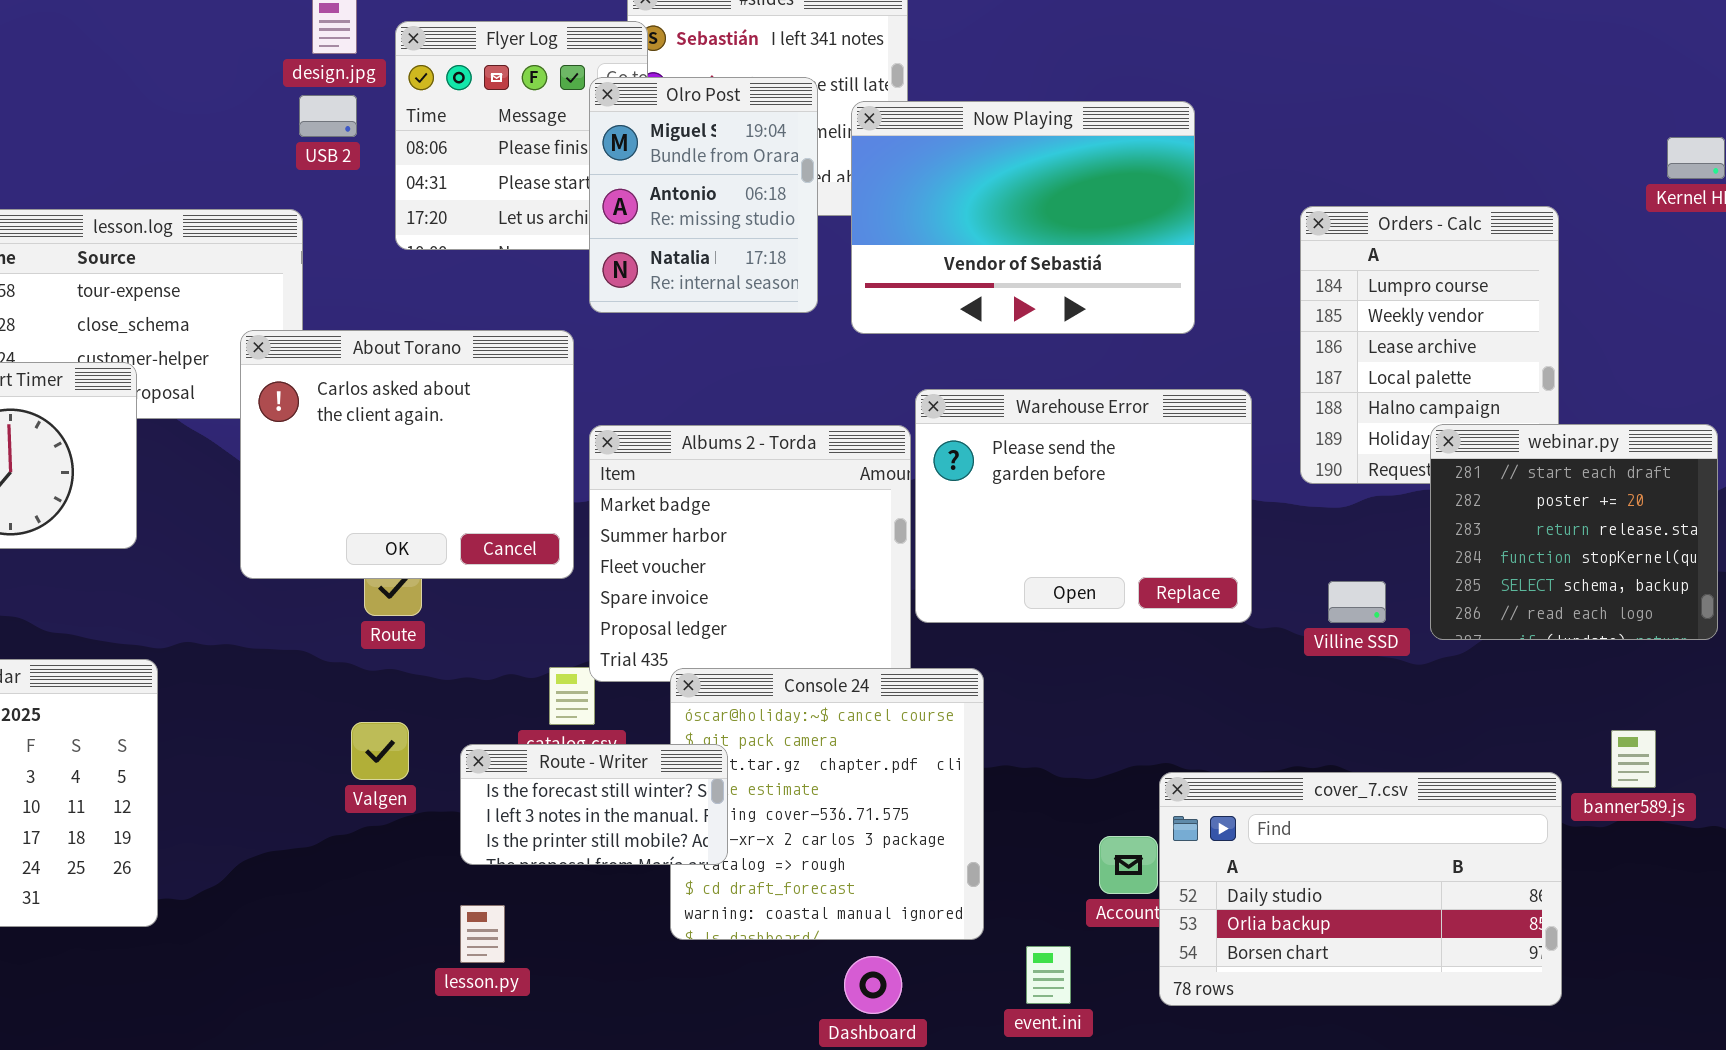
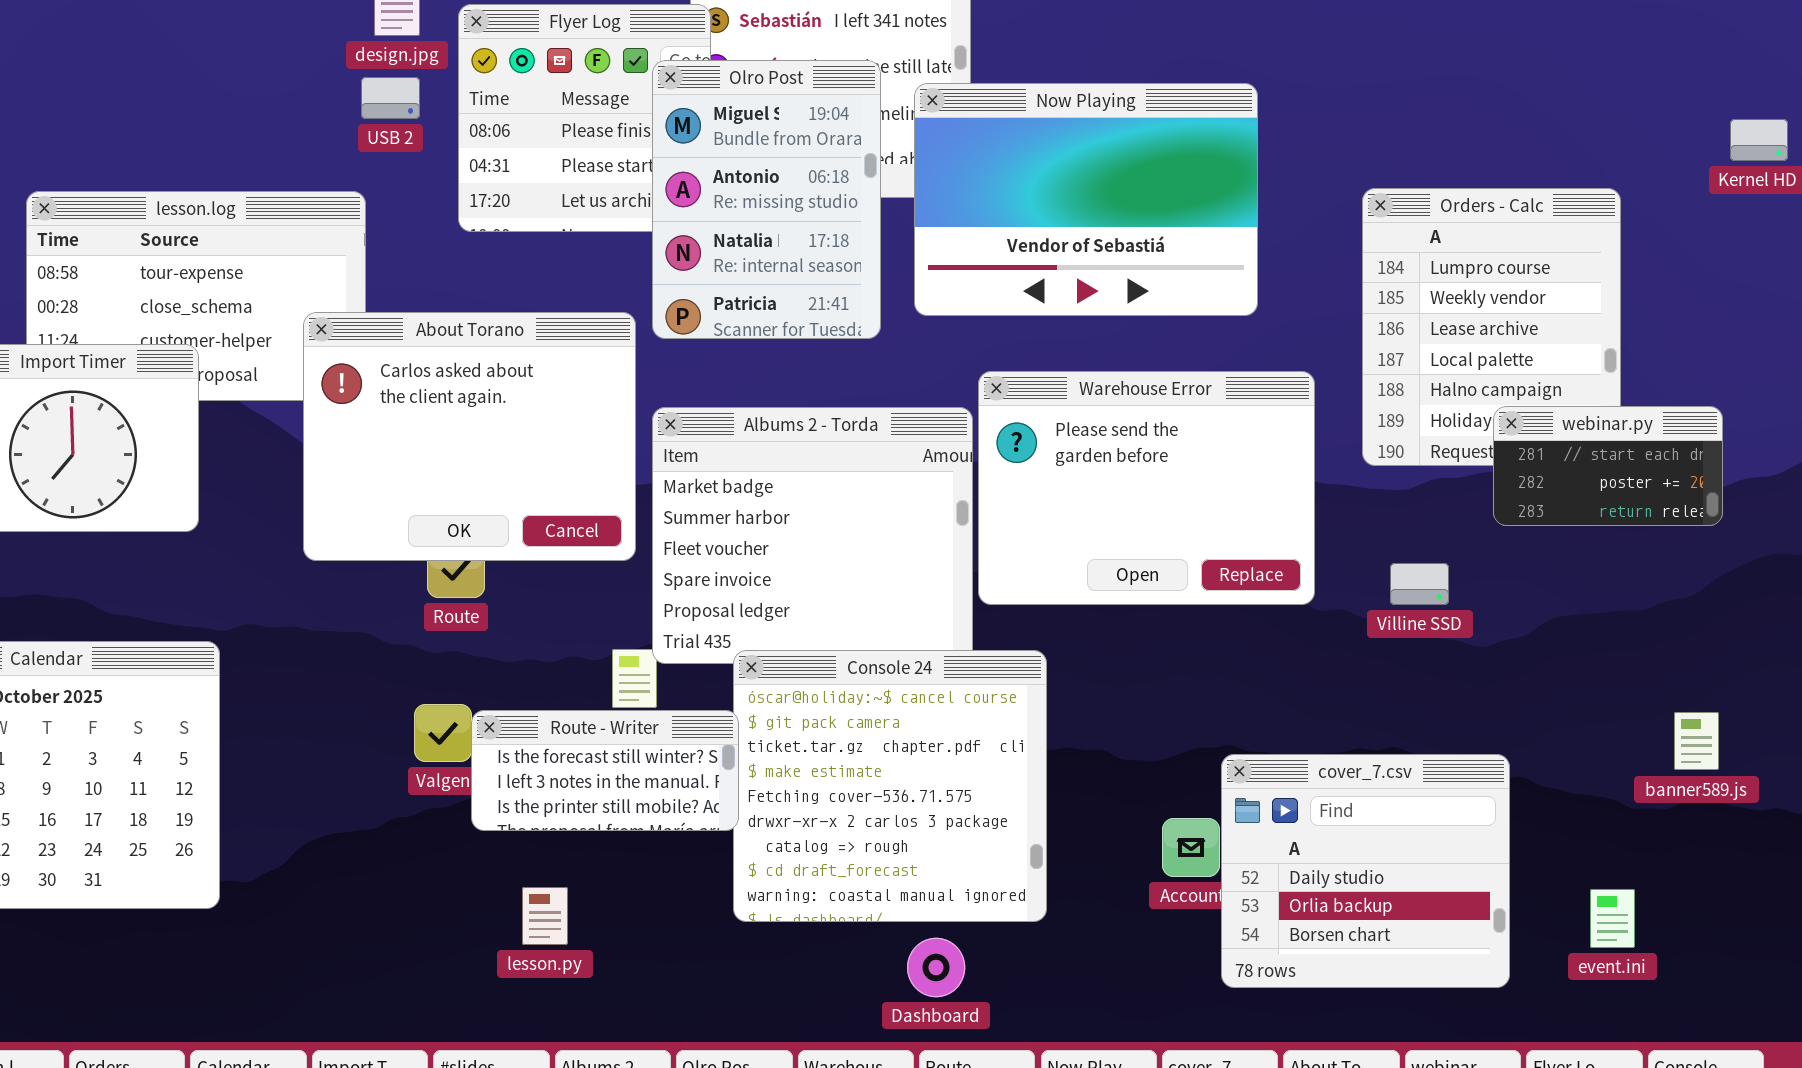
Olro Post: [589,77,818,313] -> [652,60,881,339], resized
webinar.py: [1430,424,1718,640] -> [1493,406,1723,526], resized
Route - Writer: [460,744,728,865] -> [471,710,739,831], moved
cover_7.csv: [1159,772,1562,1006] -> [1221,754,1510,988], resized
event.ini: [1026,946,1071,1004] -> [1590,889,1635,948], moved

